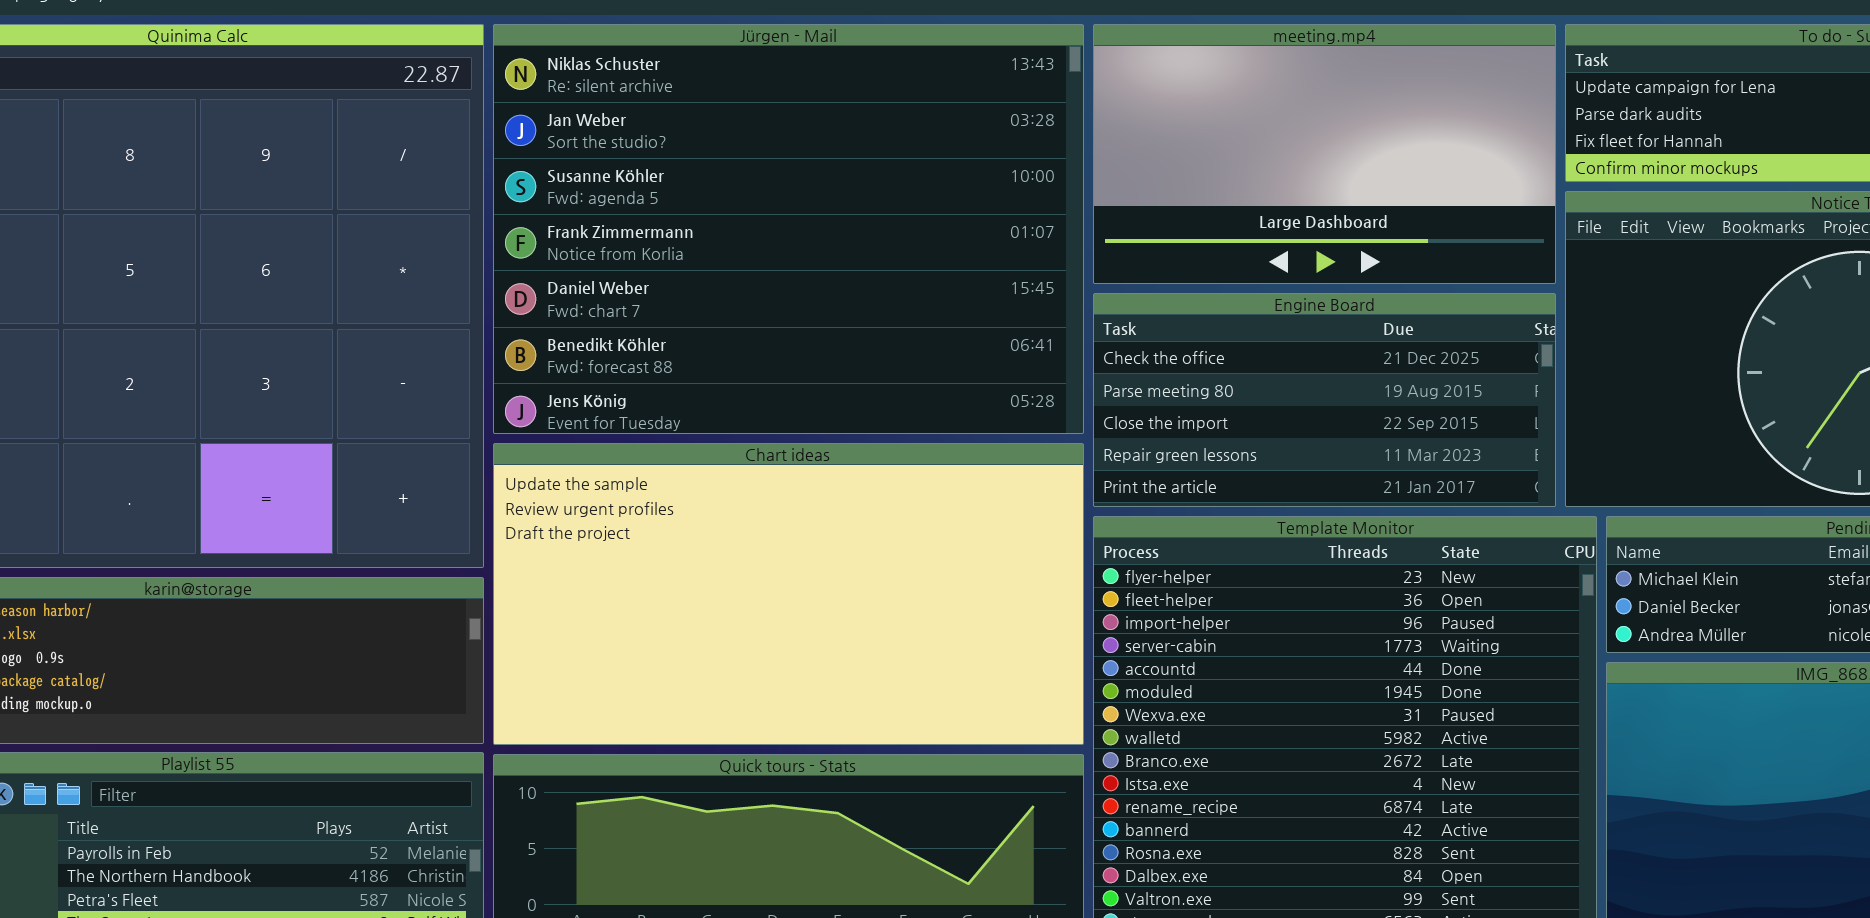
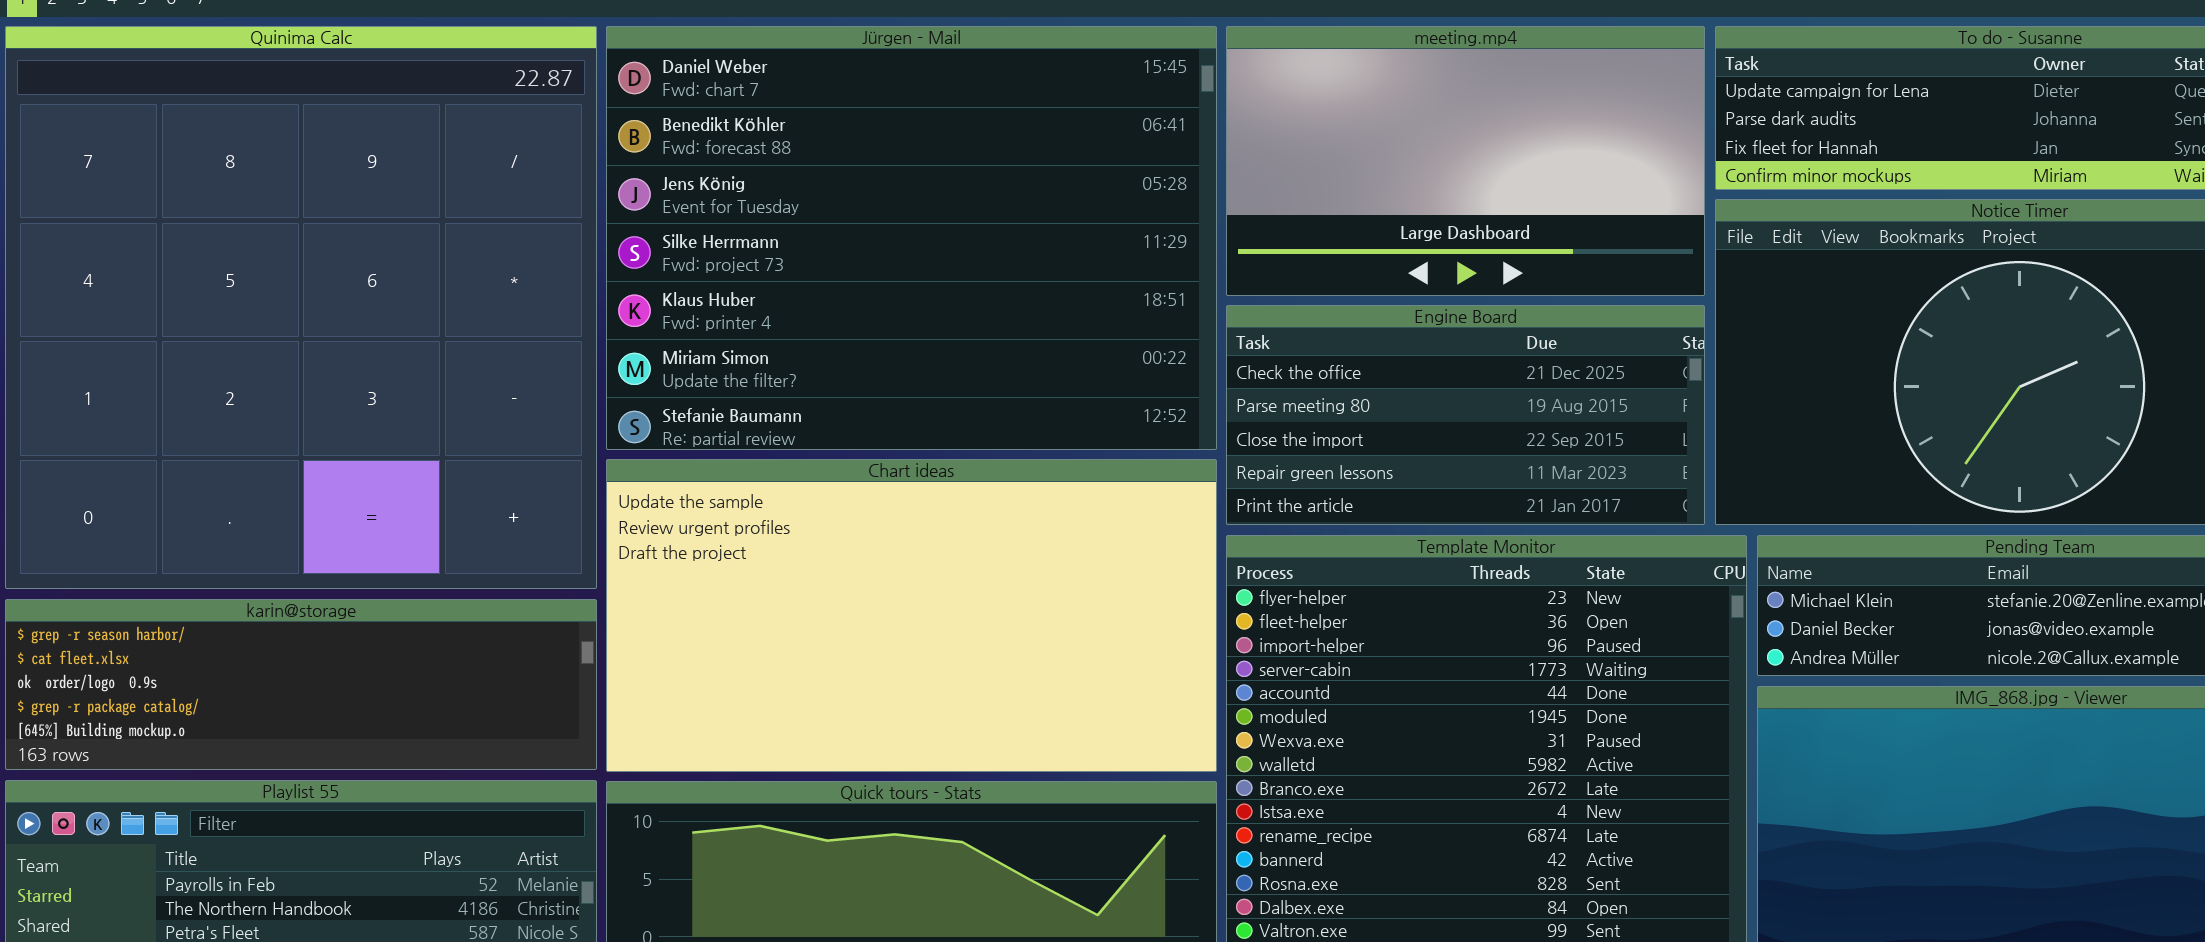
Jürgen - Mail: [493,24,1084,434] -> [606,26,1217,450], scrolled down 4 rows

